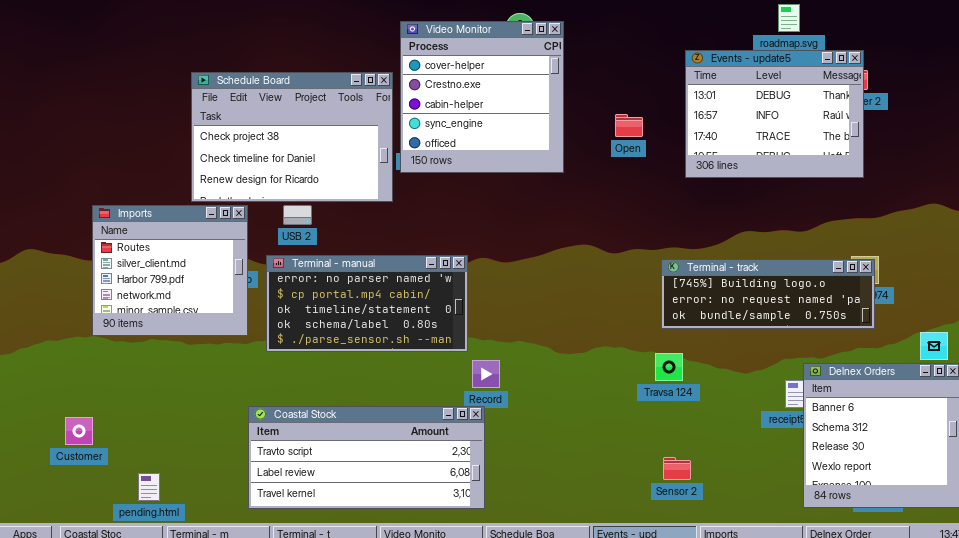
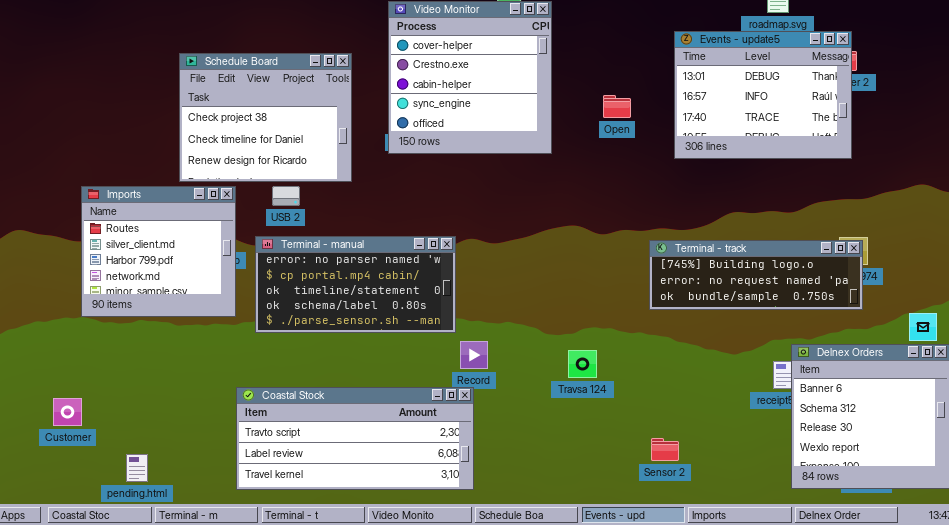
Schedule Board: [191,72,393,202] -> [179,53,352,182], resized
Travsa 124: [655,353,683,381] -> [568,350,597,378], moved

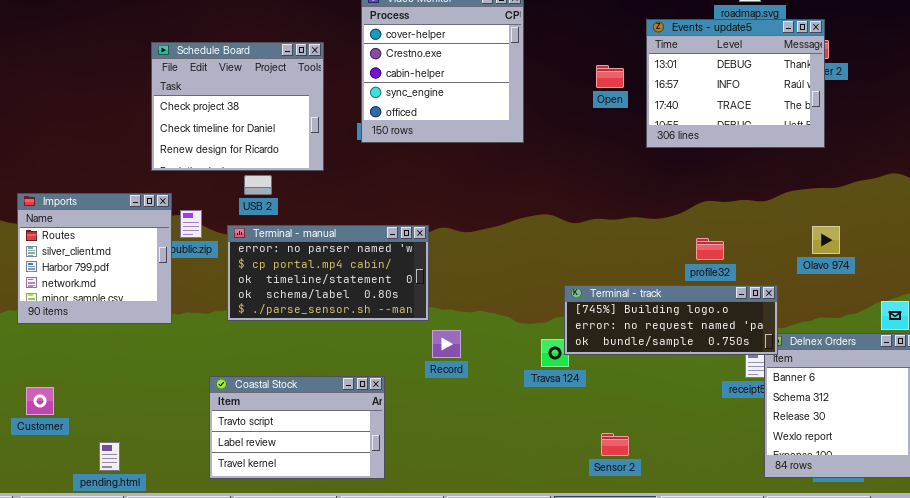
Open: [603,95,631,118] -> [596,65,624,88], moved
Imports: [81,186,236,317] -> [17,193,172,324], moved
Terminal - track: [649,240,863,310] -> [564,285,778,355], moved
Coastal Stock: [236,387,474,490] -> [209,376,385,479], resized
Sensor 2: [651,438,679,461] -> [601,433,629,456], moved

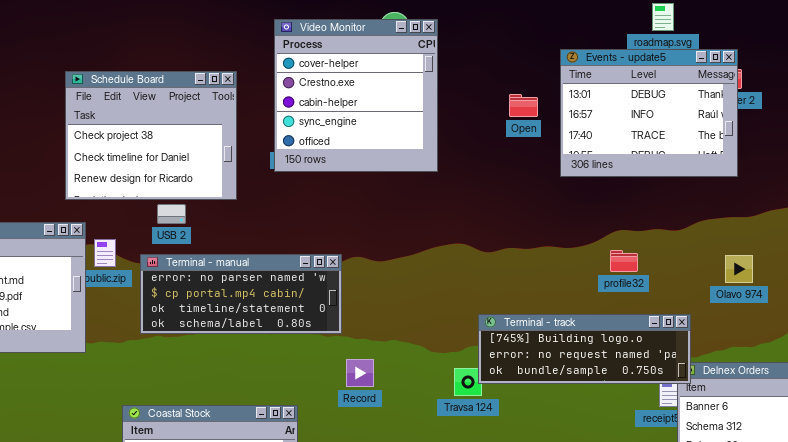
Terminal - manual: [227,225,429,321] -> [140,254,342,334], resized
profile32: [696,238,724,260] -> [610,250,638,272], moved

